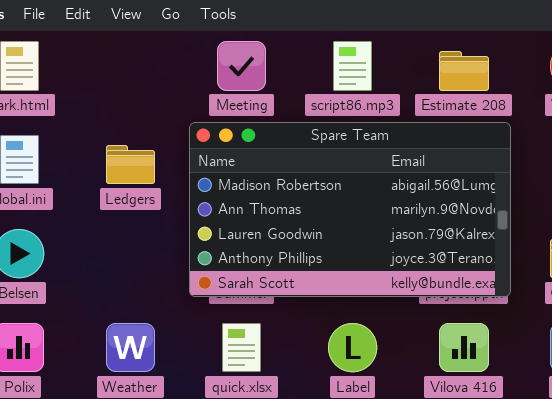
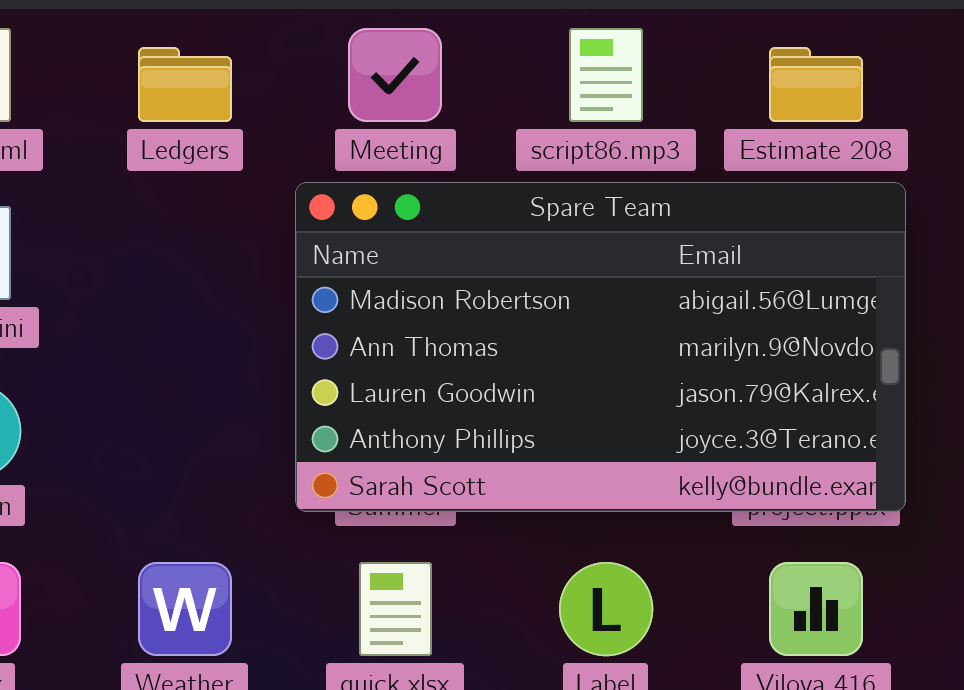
Ledgers: [106,145,155,184] -> [138,47,232,122], moved

